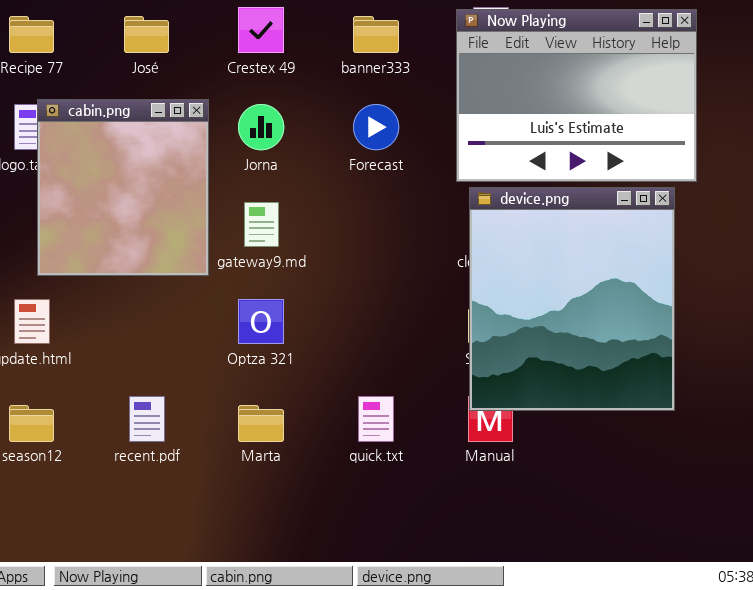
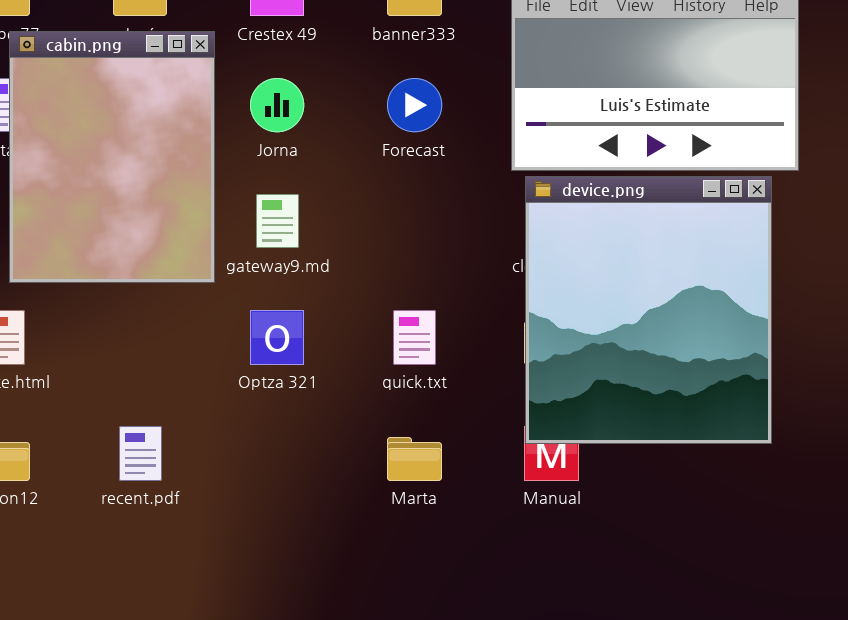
cabin.png: [37,99,209,276] -> [9,31,215,283], resized
quick.txt: [358,396,394,442] -> [393,310,436,365], moved
Marta: [238,405,284,442] -> [387,437,442,481], moved

